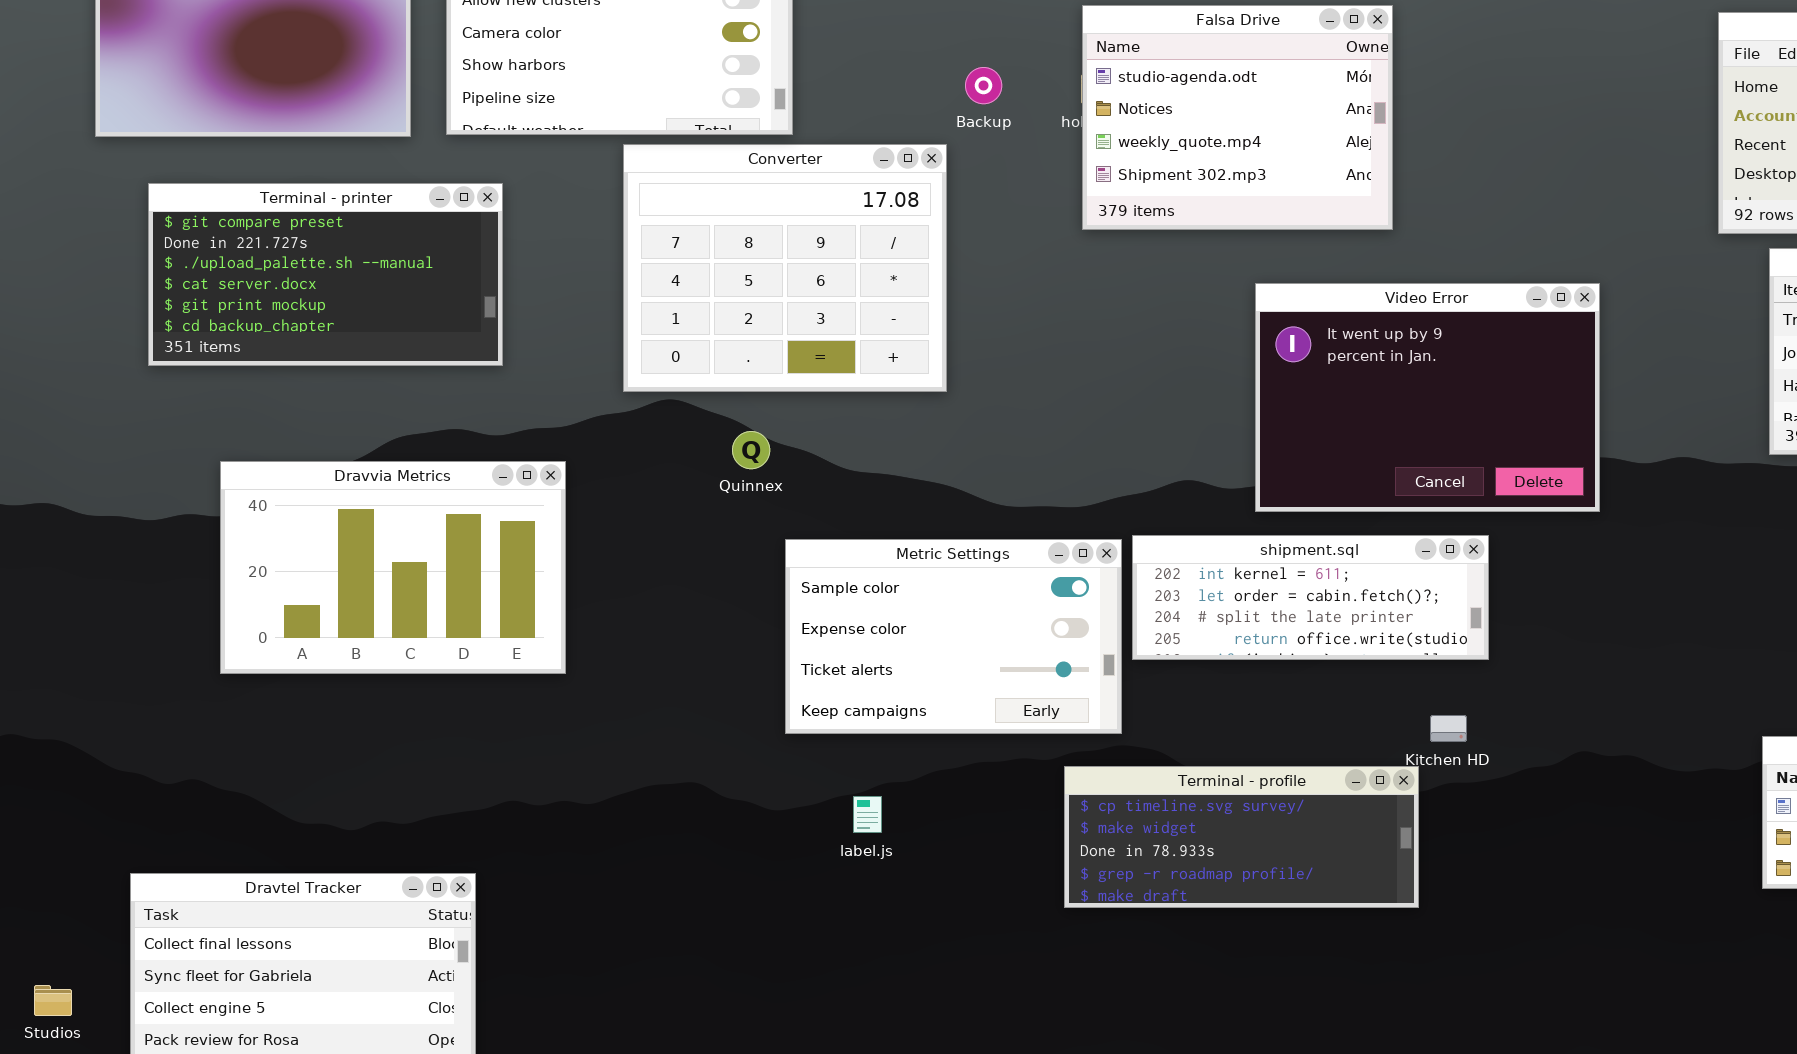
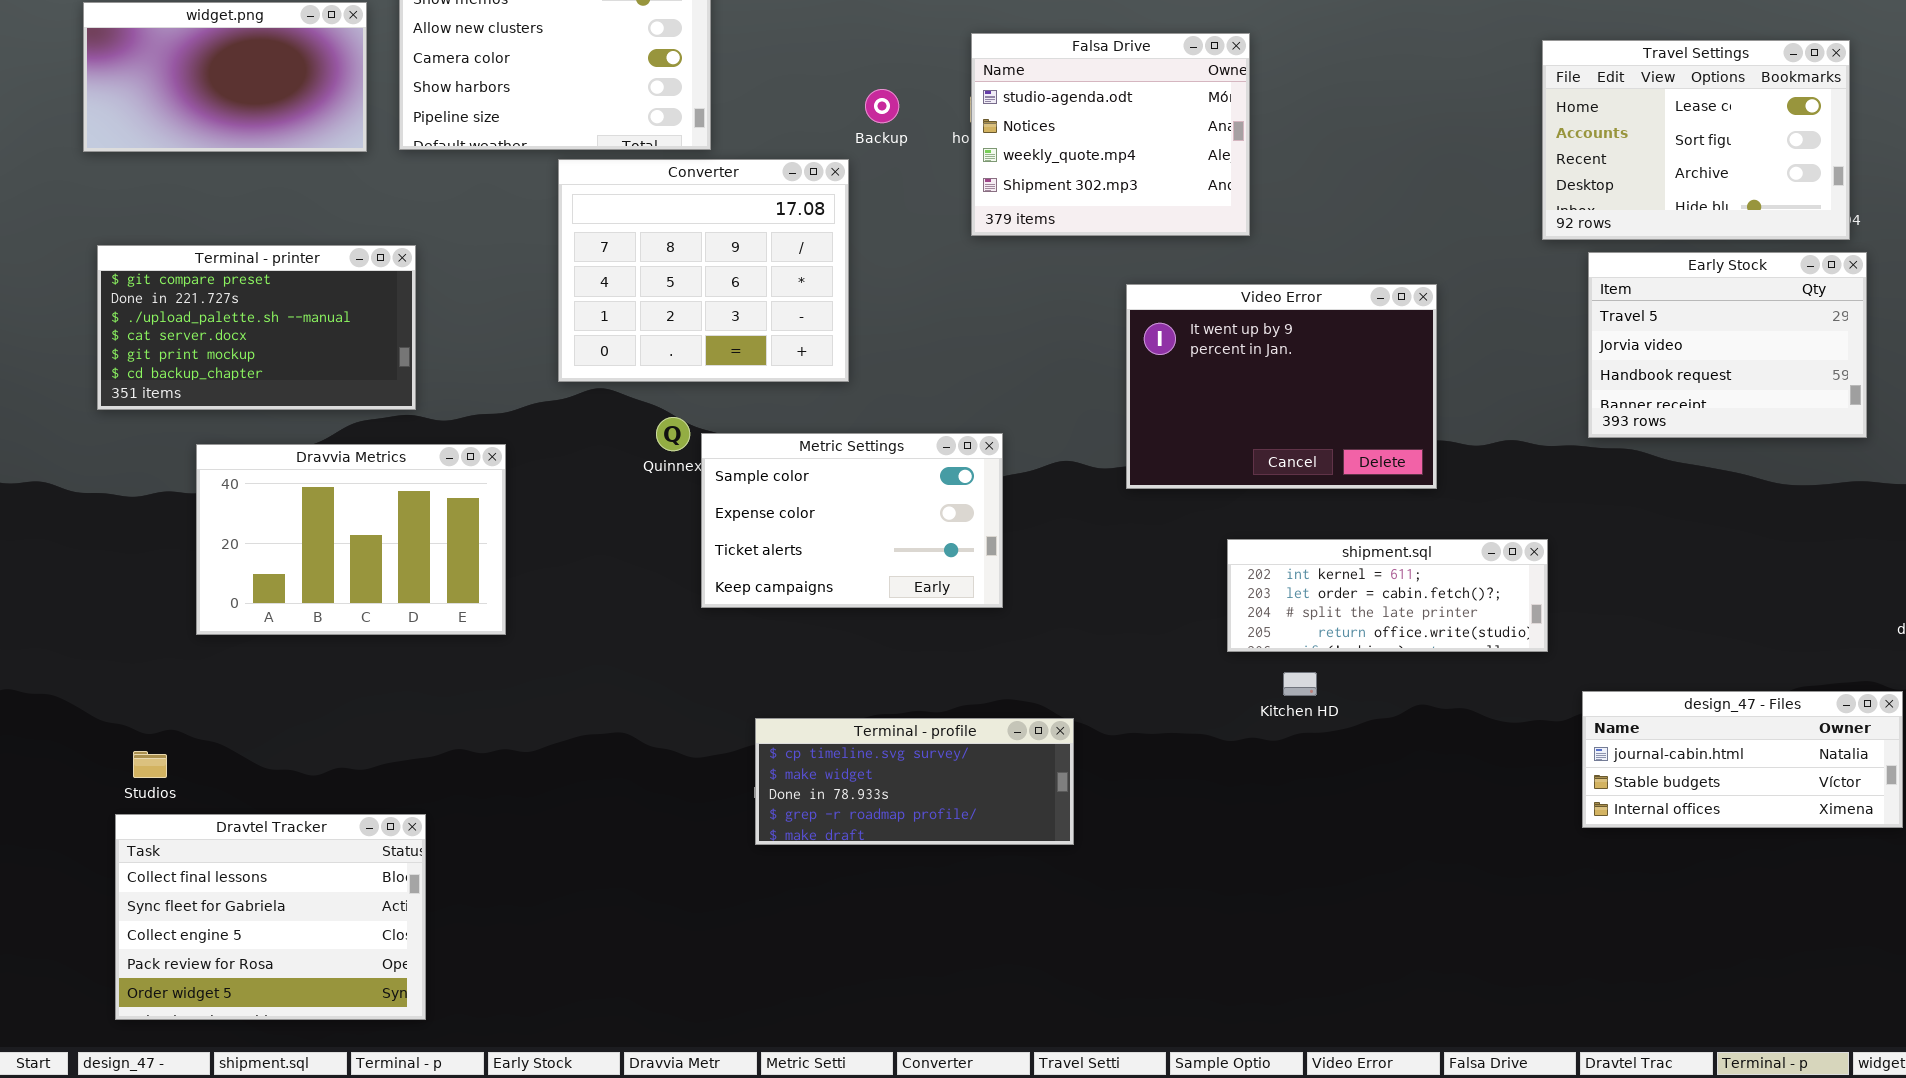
Terminal - printer: [148,183,503,366] -> [97,245,416,410], moved
shipment.sql: [1132,535,1489,660] -> [1227,539,1548,652], moved
Metric Settings: [785,539,1122,734] -> [701,433,1003,608], moved
Terminal - profile: [1064,766,1419,908] -> [755,718,1074,845], moved
Studios: [34,985,72,1016] -> [133,751,167,778], moved

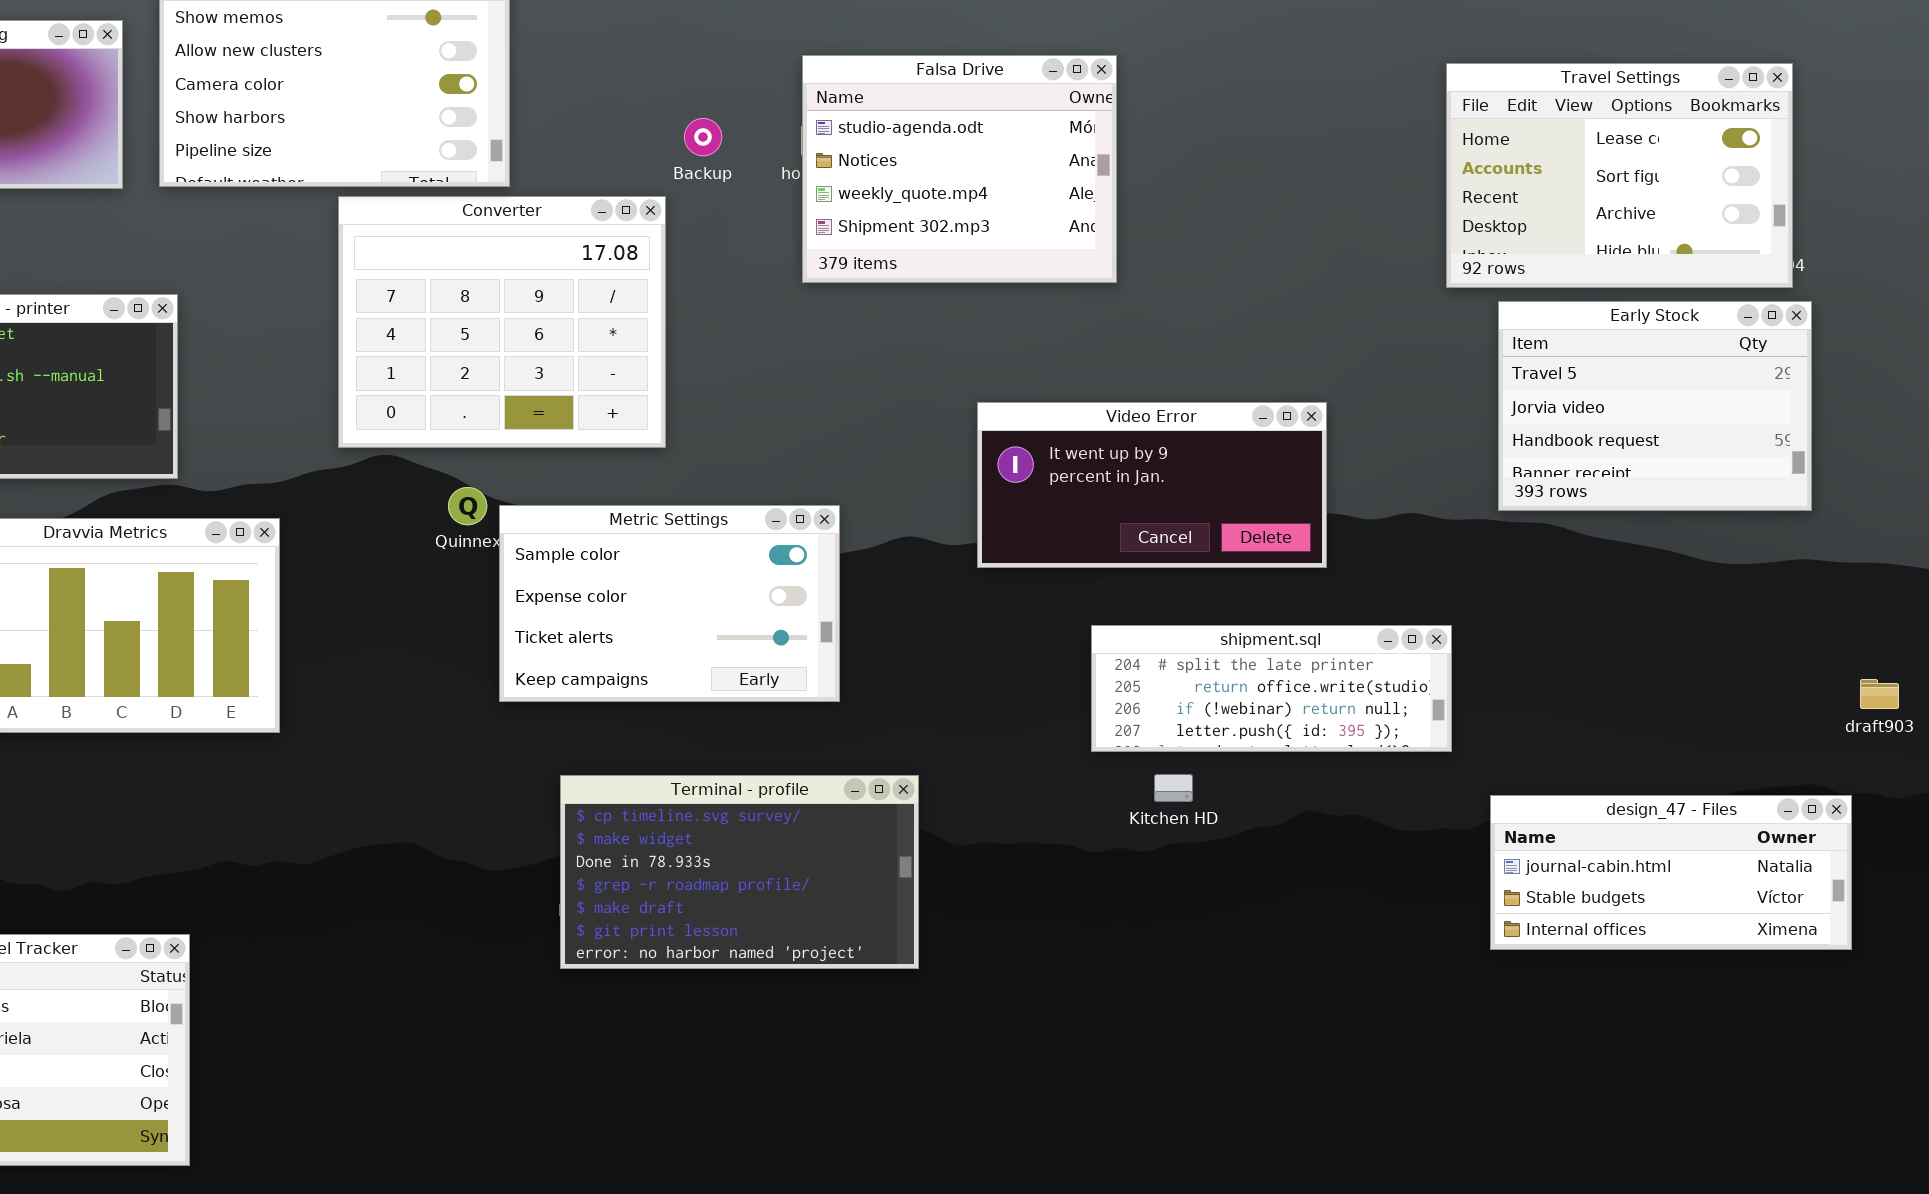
Video Error: [1126,284,1437,489] -> [977,402,1327,568], resized
shipment.sql: [1227,539,1548,652] -> [1091,625,1452,752], scrolled down 2 rows
Terminal - profile: [755,718,1074,845] -> [560,775,919,969], resized

